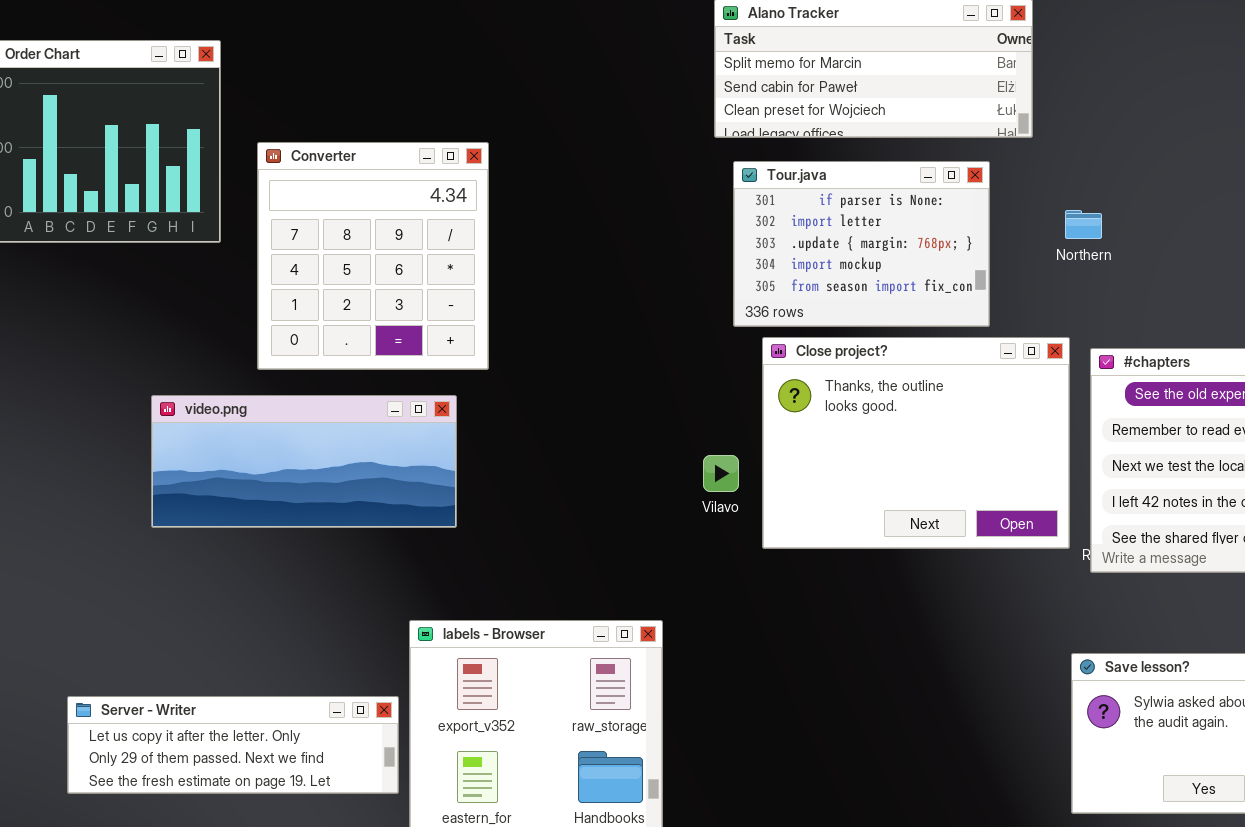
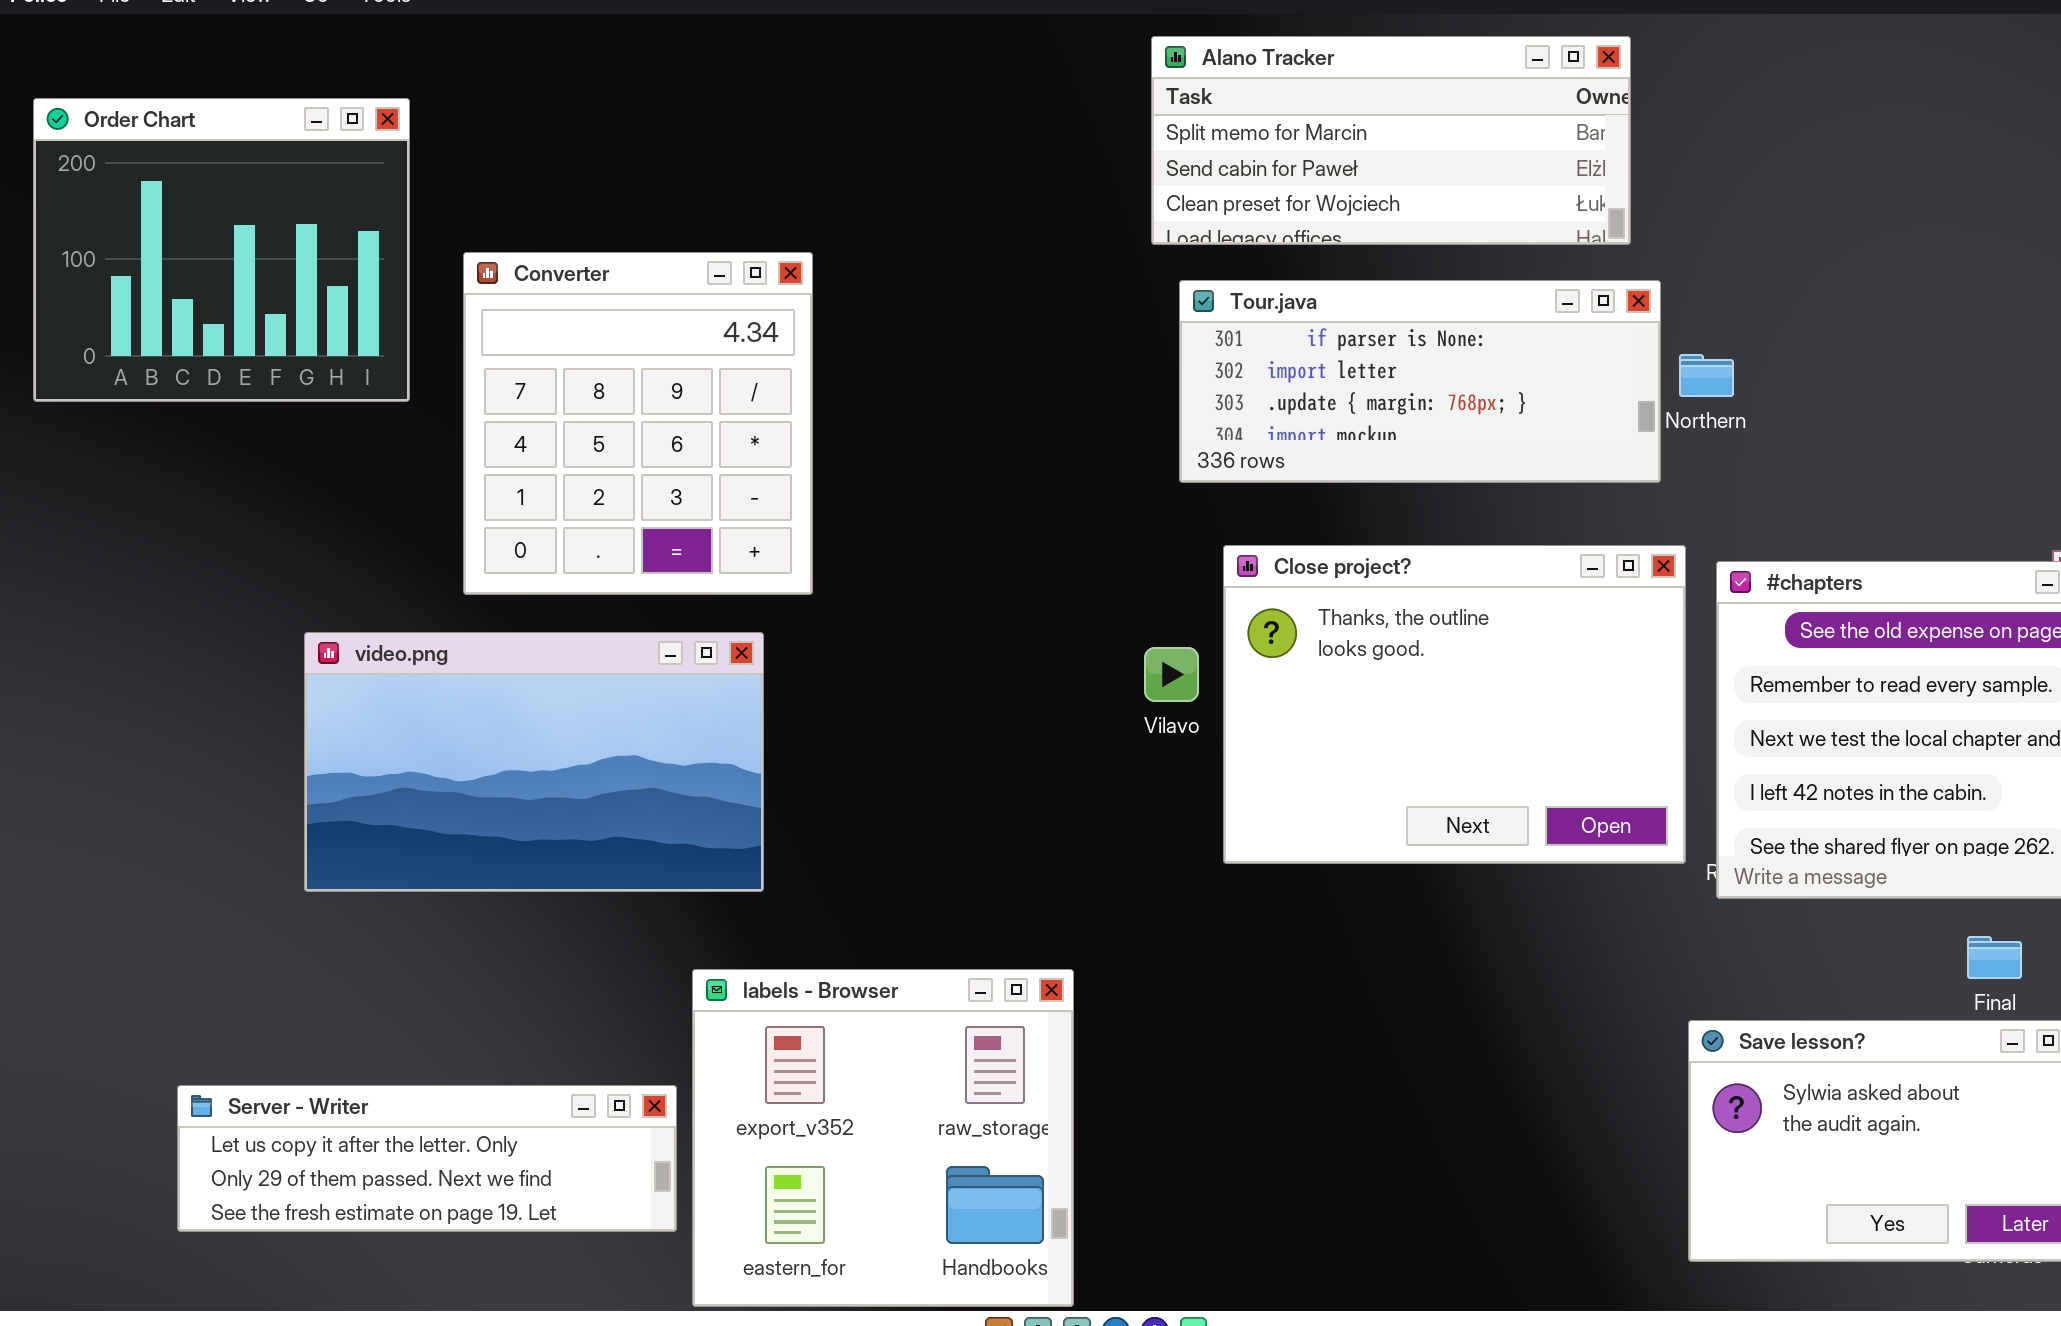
Tour.java: [733,161,990,327] -> [1179,280,1661,483], resized
video.png: [151,395,457,528] -> [304,632,764,892], resized
Vilavo: [703,455,739,492] -> [1144,647,1199,702], moved

